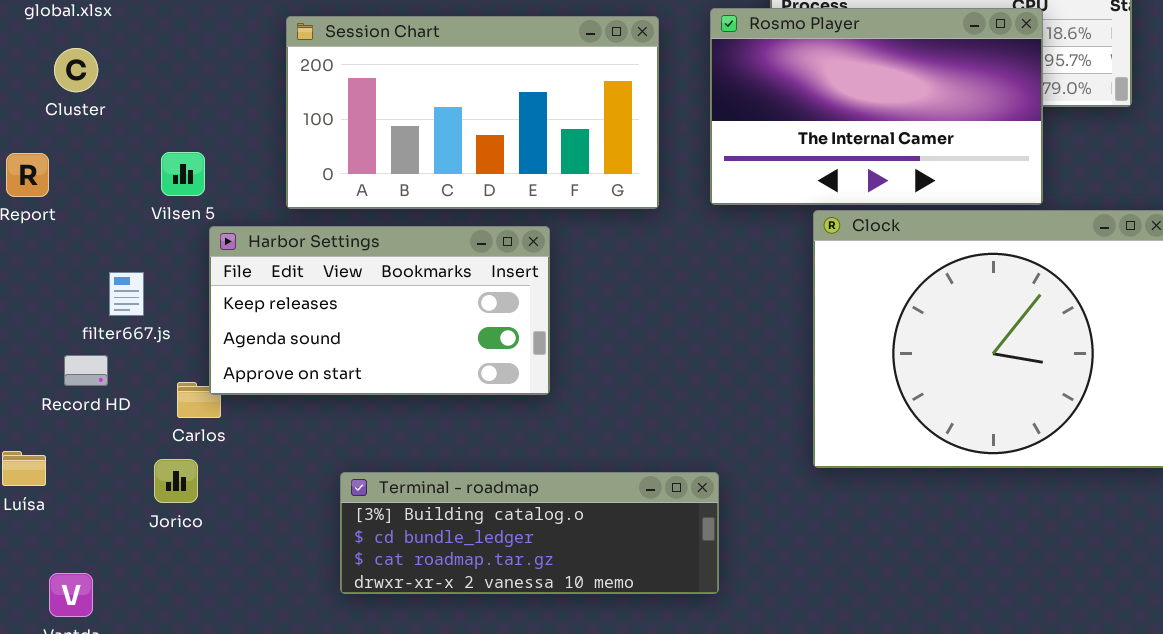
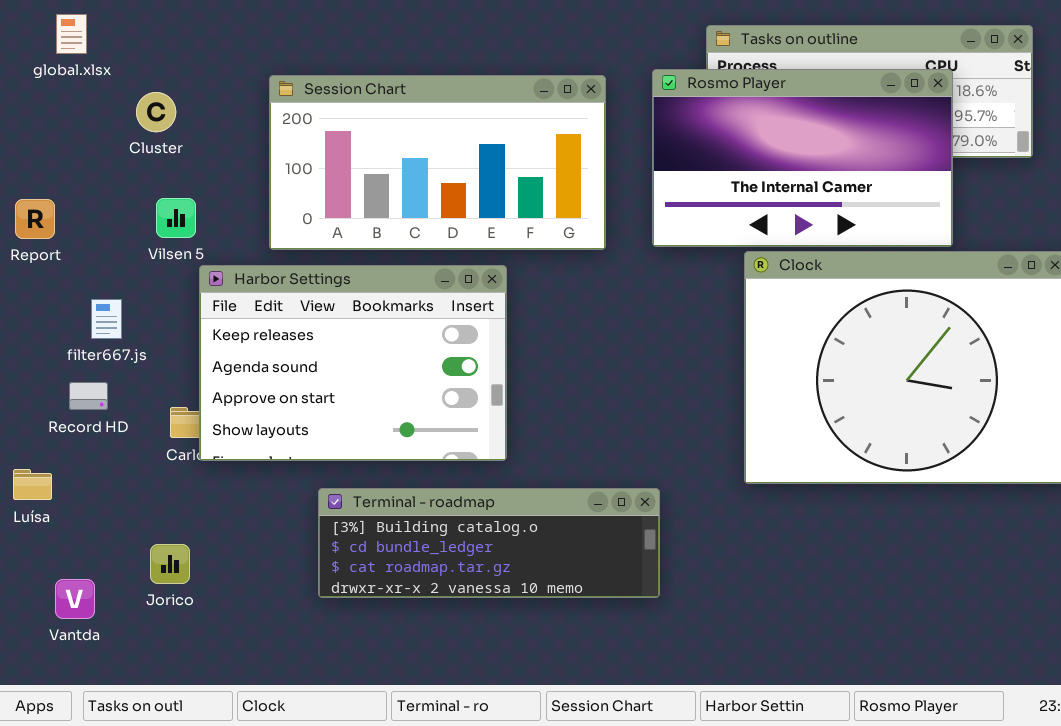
Cluster: [54,48,98,92] -> [136,92,176,132], moved
Harbor Settings: [209,226,550,395] -> [199,265,507,461], resized
filter667.js: [109,272,144,316] -> [91,299,122,339], moved
Jorico: [154,459,198,503] -> [150,544,190,584], moved

